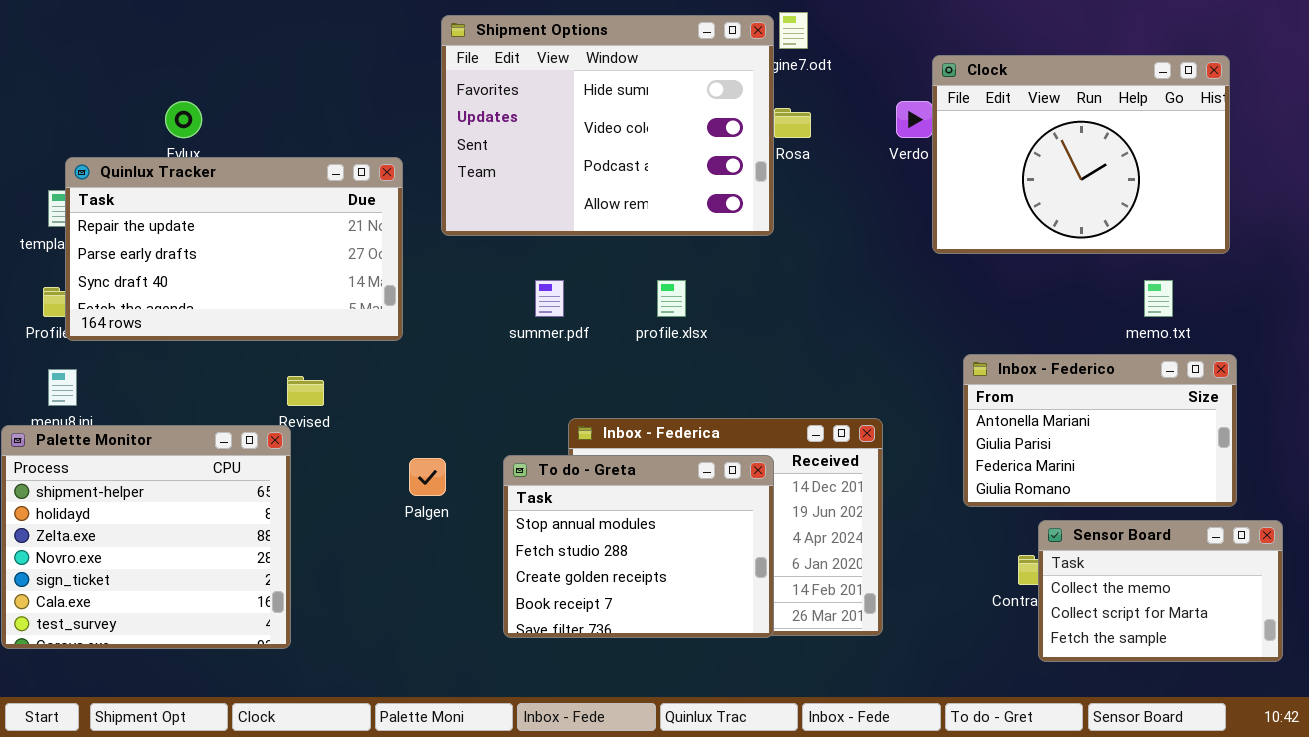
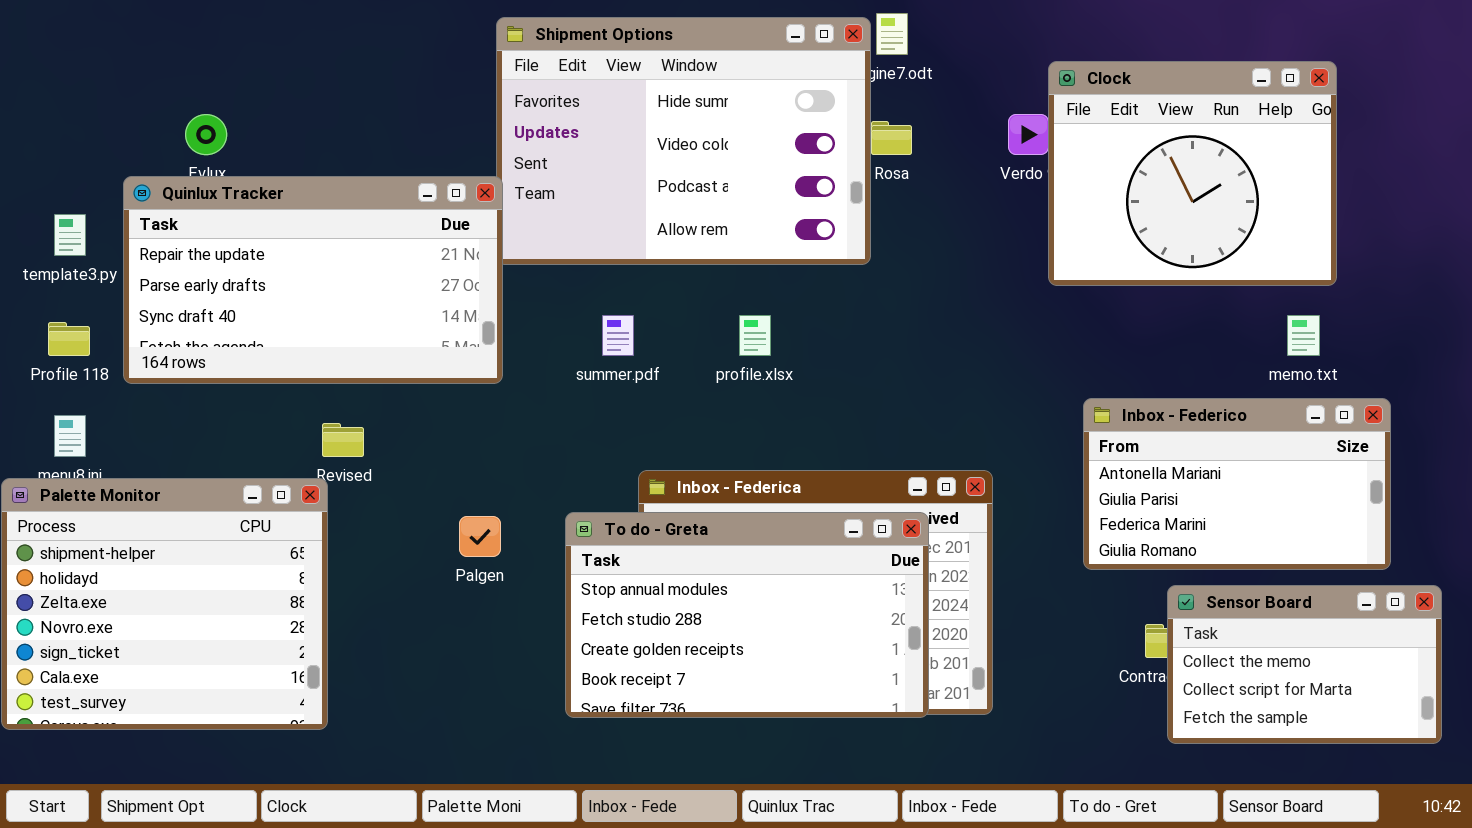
Clock: [932,55,1230,254] -> [1048,61,1337,286], resized
Quinlux Tracker: [65,157,403,341] -> [123,176,503,384], moved
To do - Greta: [503,455,774,638] -> [565,512,929,718], resized

